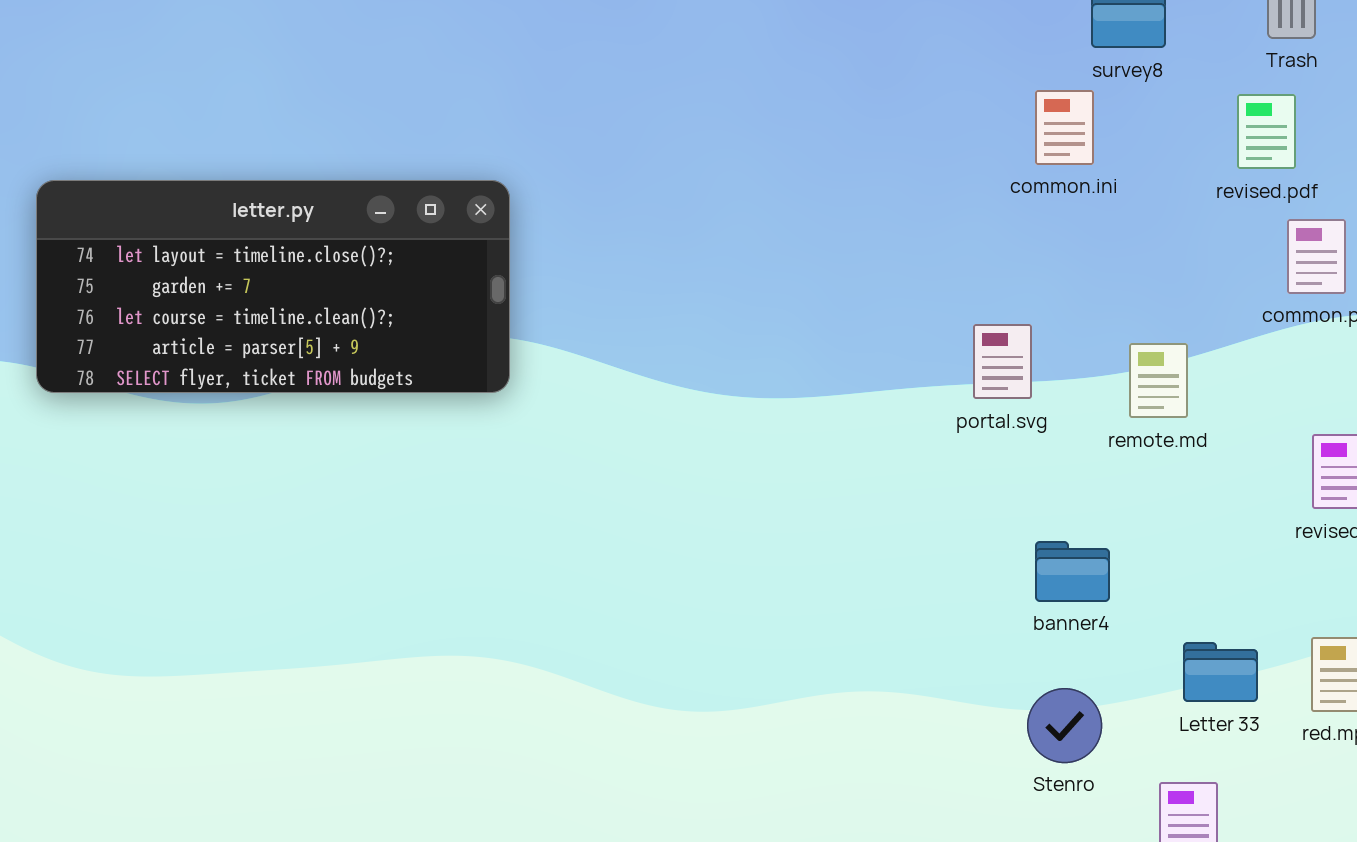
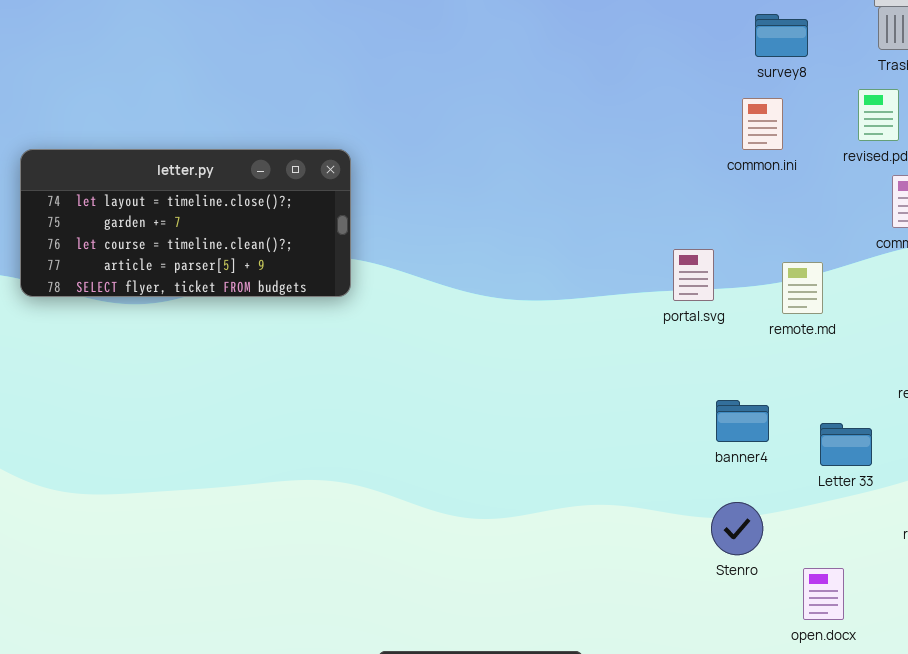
common.ini: [1035,90,1094,165] -> [742,98,783,150], moved
Letter 33: [1183,642,1258,702] -> [820,423,872,466], moved

